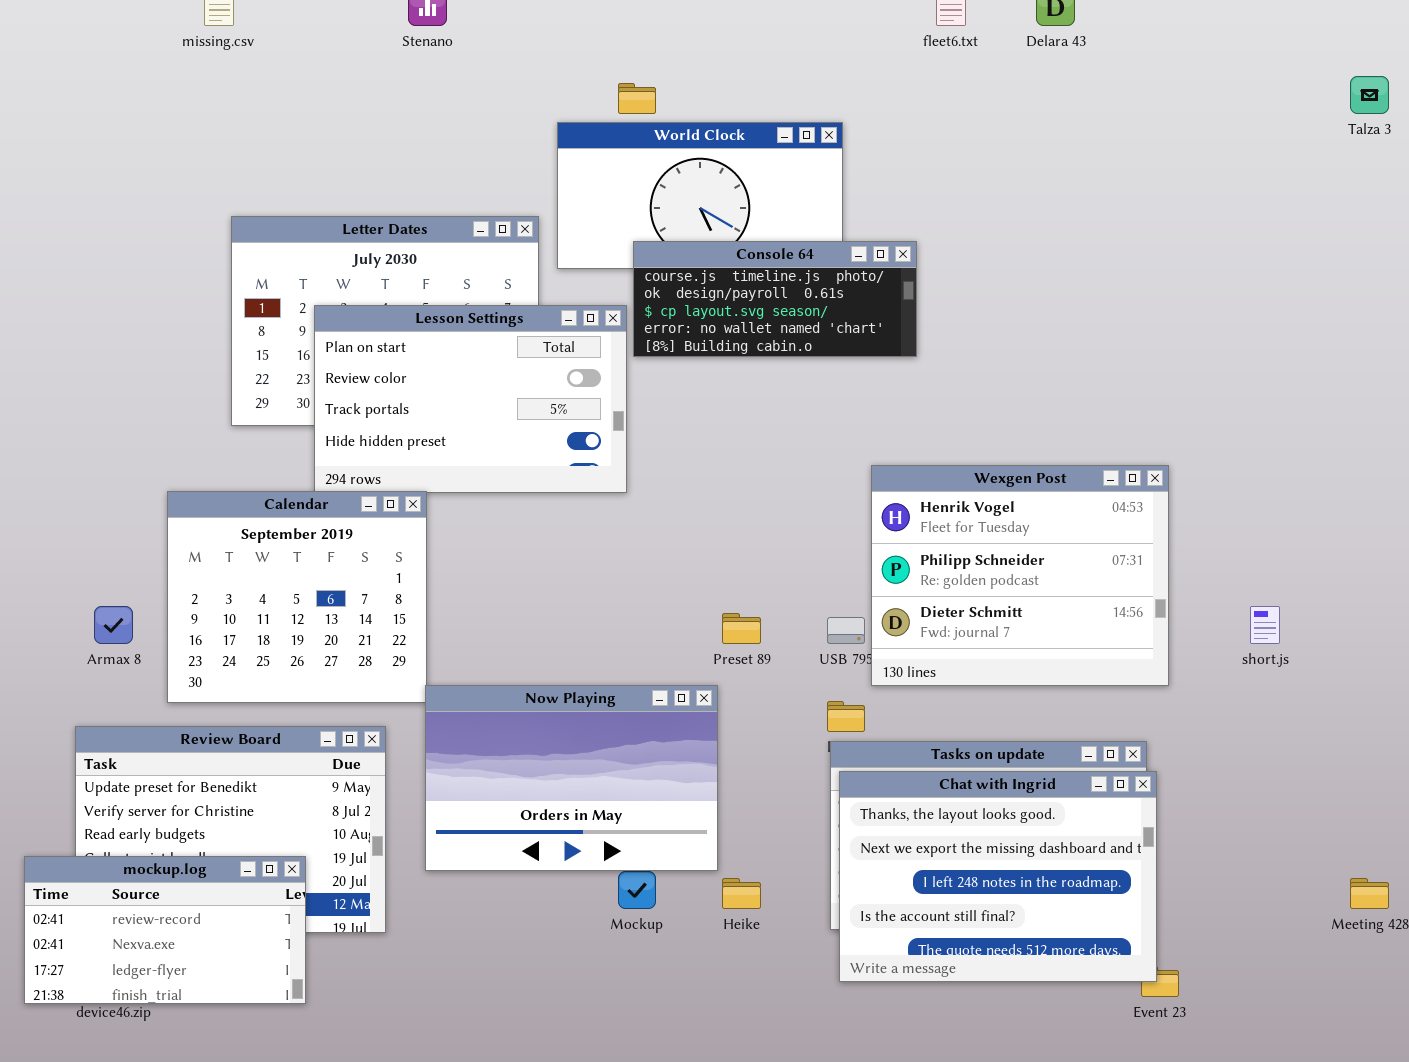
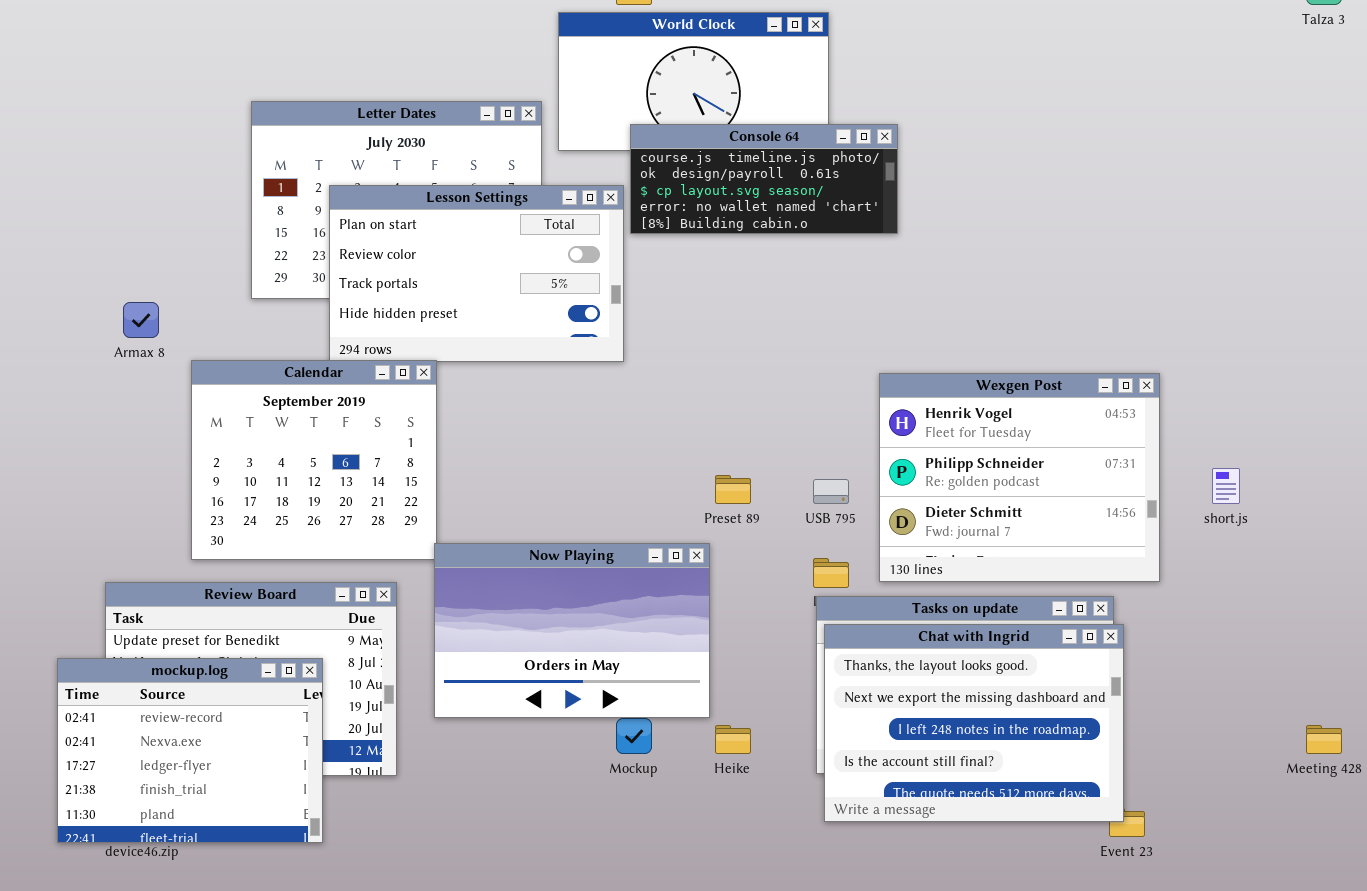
Wexgen Post: [871,465,1169,686] -> [879,373,1160,582], moved
Armax 8: [94,606,133,644] -> [123,302,159,338], moved
mockup.log: [24,856,306,1004] -> [57,658,323,843], resized

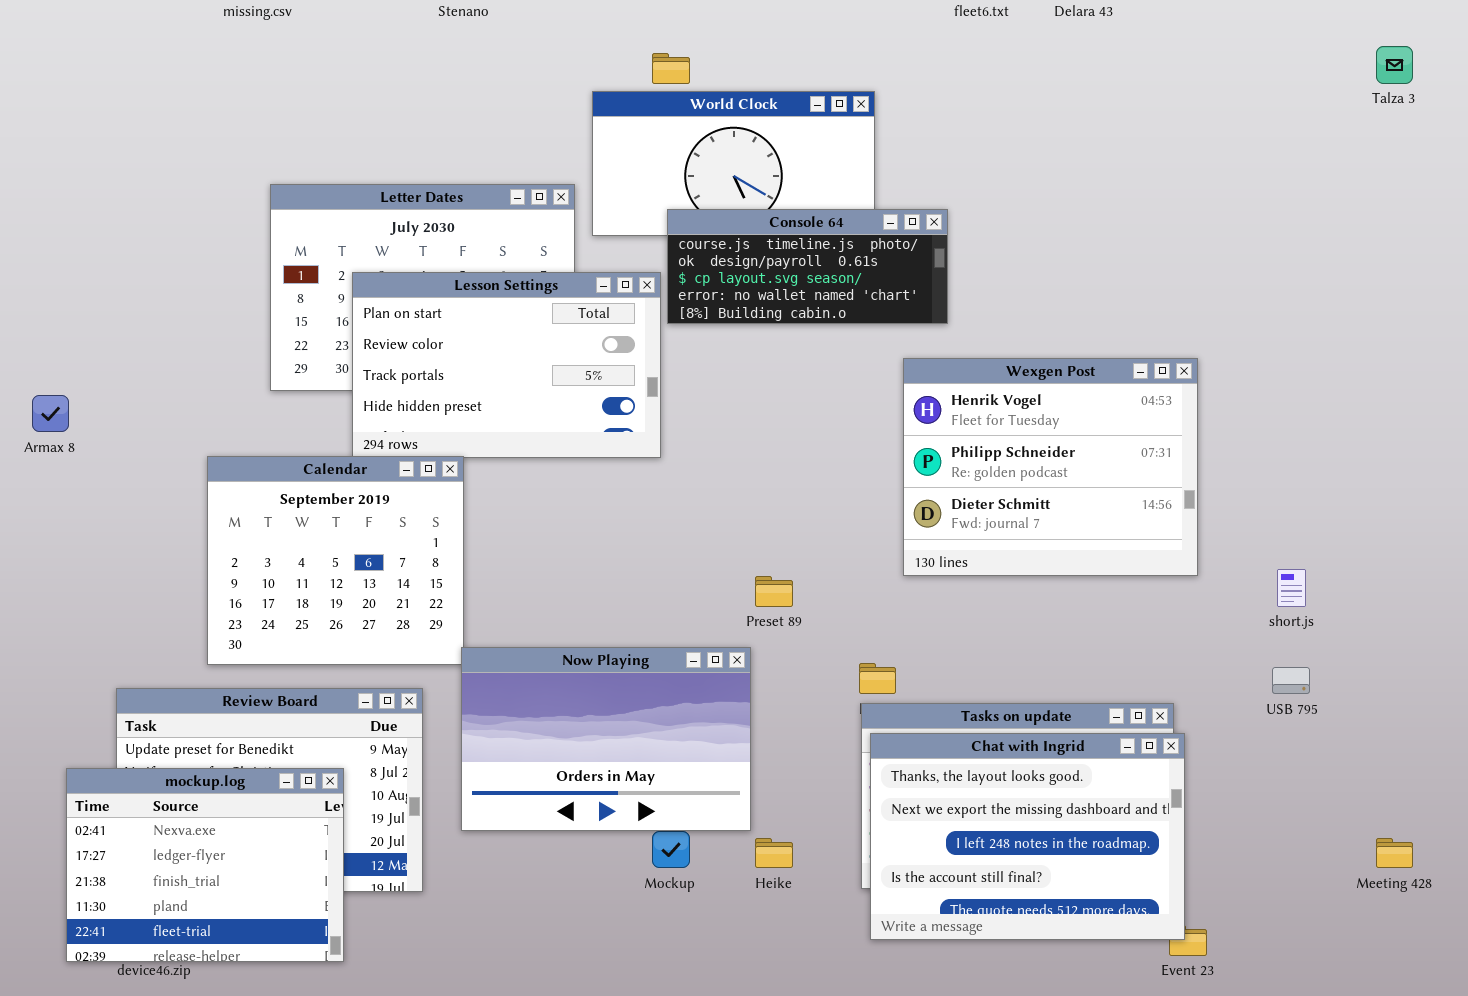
Armax 8: [123,302,159,338] -> [32,395,69,432], moved
Wexgen Post: [879,373,1160,582] -> [903,358,1198,576], moved
USB 795: [813,479,849,504] -> [1272,667,1310,694], moved
mockup.log: [57,658,323,843] -> [66,768,344,962], scrolled down 1 row

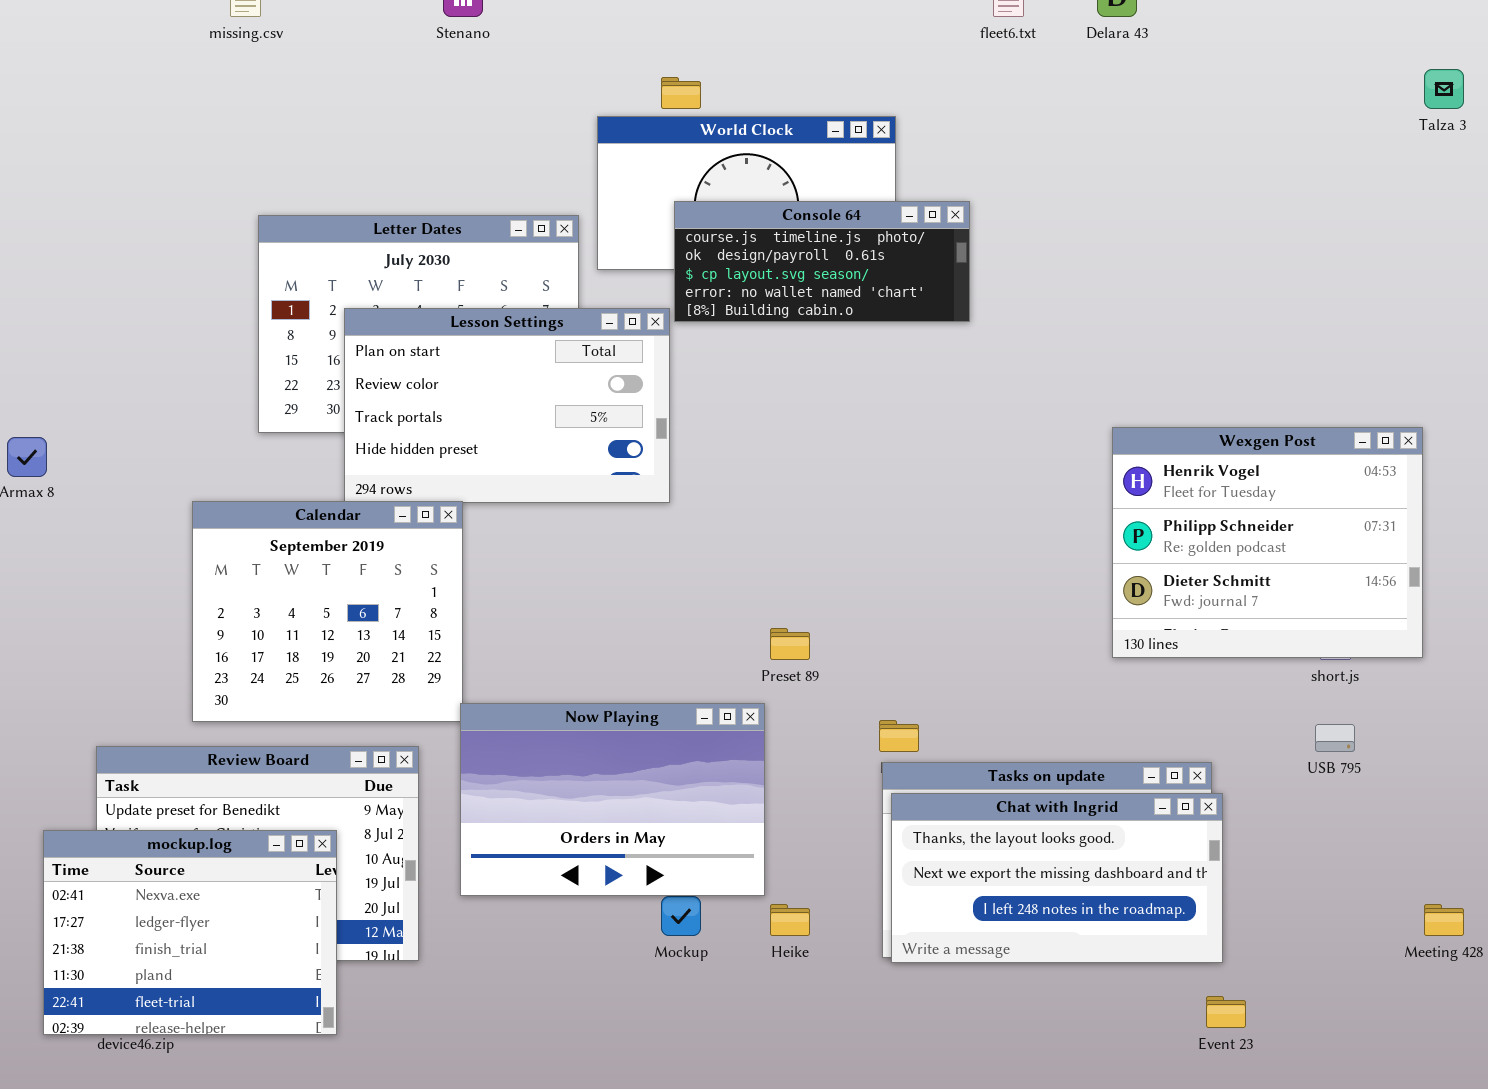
Console 64: [667,209,948,324] -> [674,201,970,322], moved
Wexgen Post: [903,358,1198,576] -> [1112,427,1423,658], moved
Chat with Ingrid: [870,733,1185,940] -> [891,793,1223,963], resized

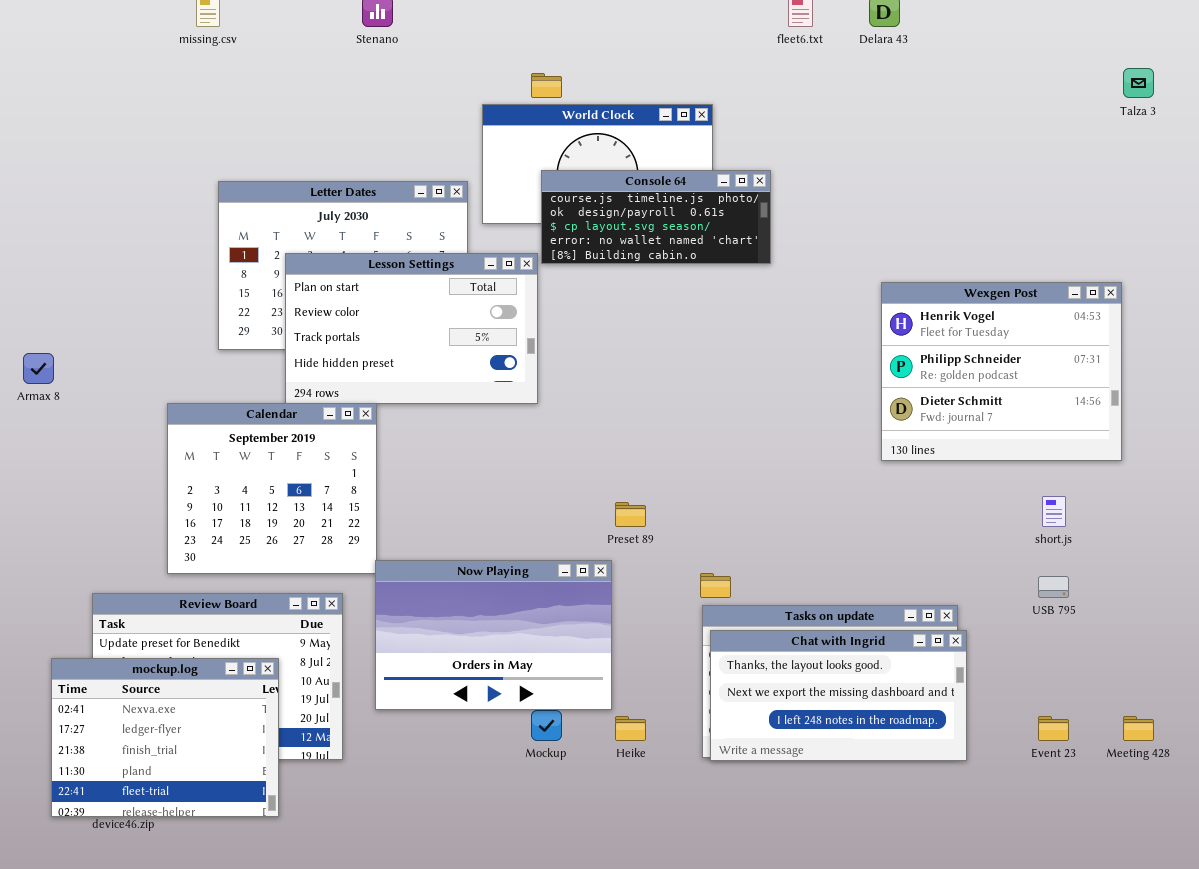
Wexgen Post: [1112,427,1423,658] -> [881,282,1122,461], moved
Event 23: [1206,996,1246,1028] -> [1038,716,1069,741], moved

